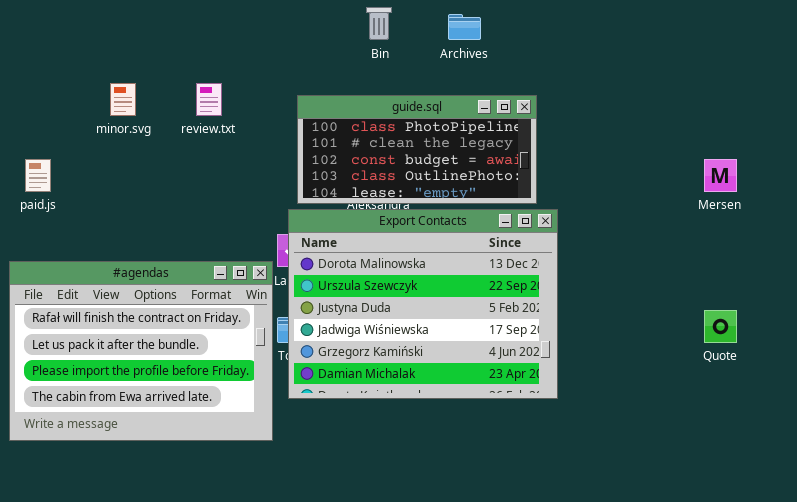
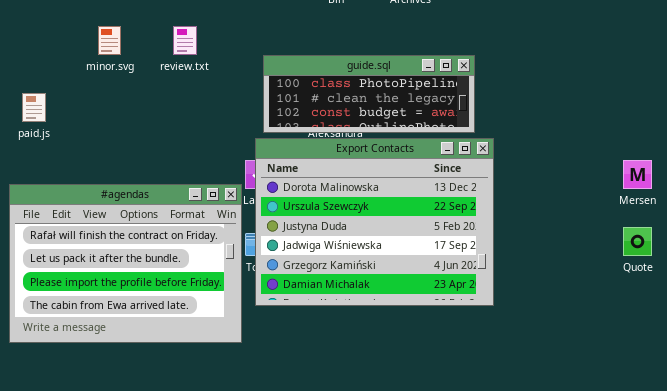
guide.sql: [297,95,537,204] -> [263,55,475,133], resized
Mersen: [704,159,737,192] -> [623,160,652,189], moved

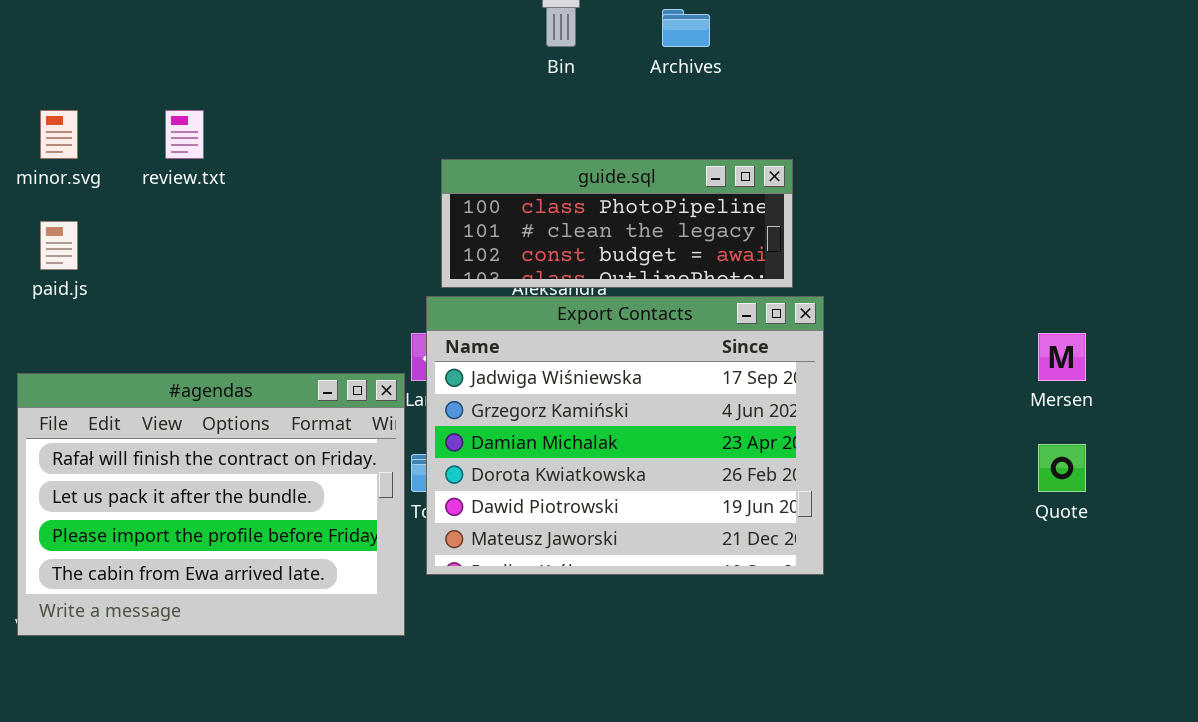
minor.svg: [98,26,121,55] -> [40,110,78,159], moved
review.txt: [173,26,197,55] -> [165,110,204,159], moved
Export Contacts: [255,138,494,306] -> [426,296,824,575], scrolled down 3 rows

